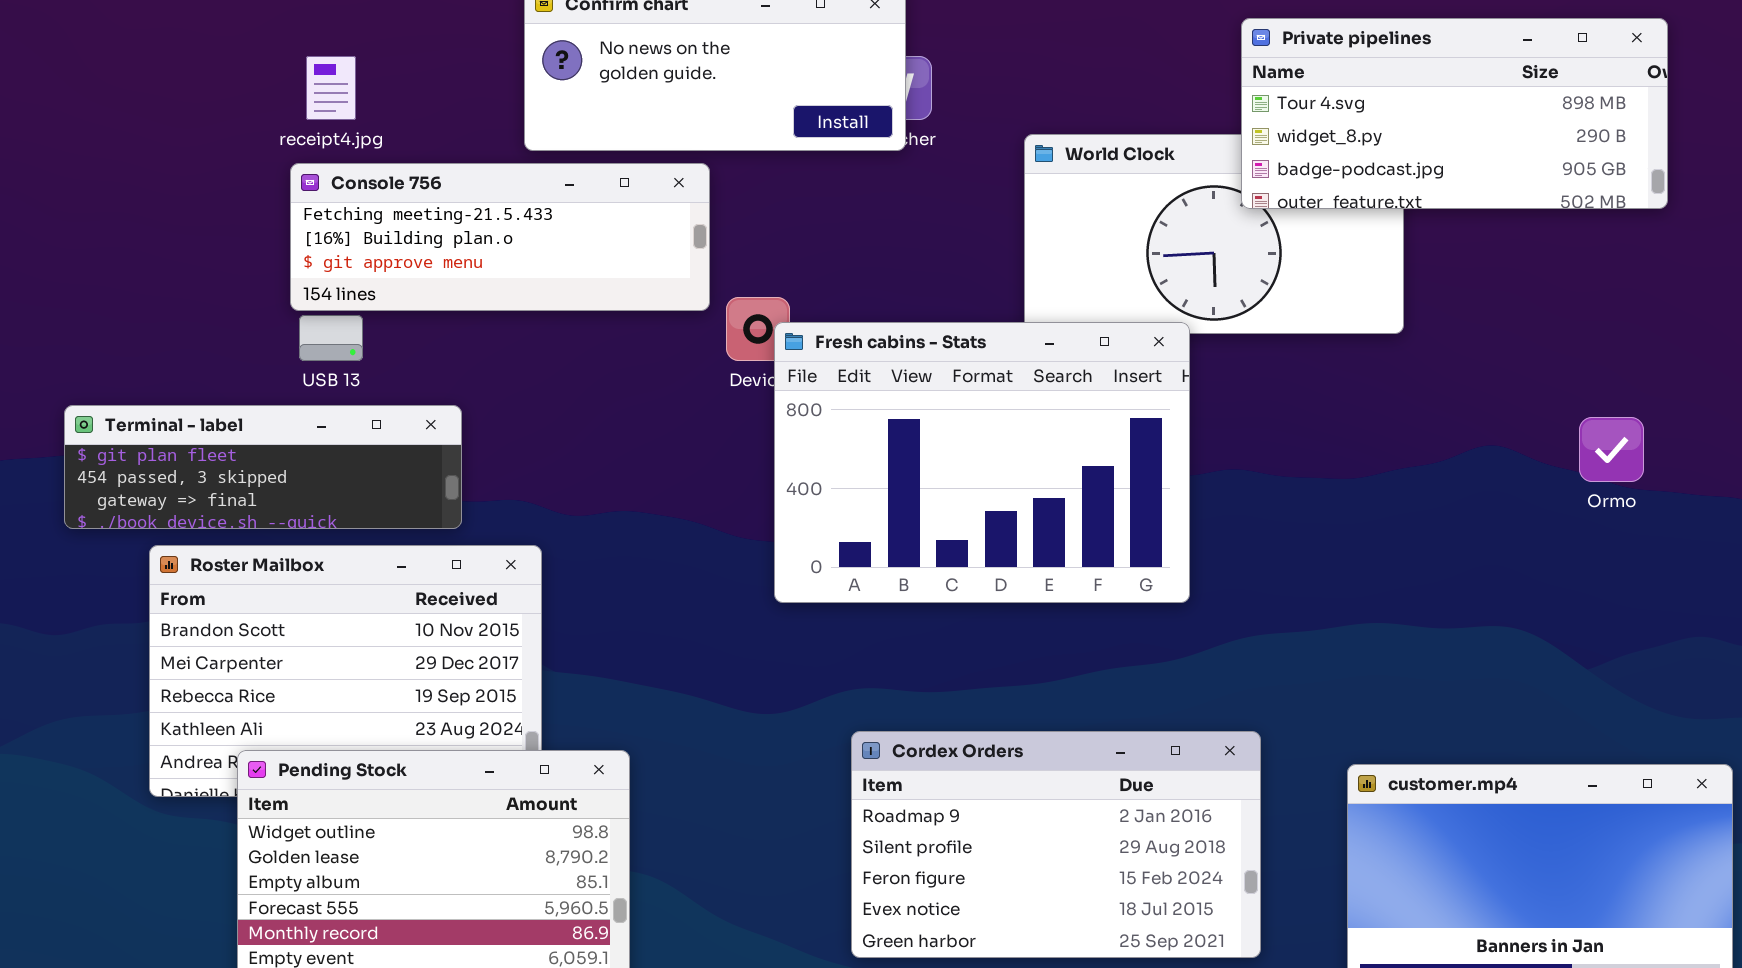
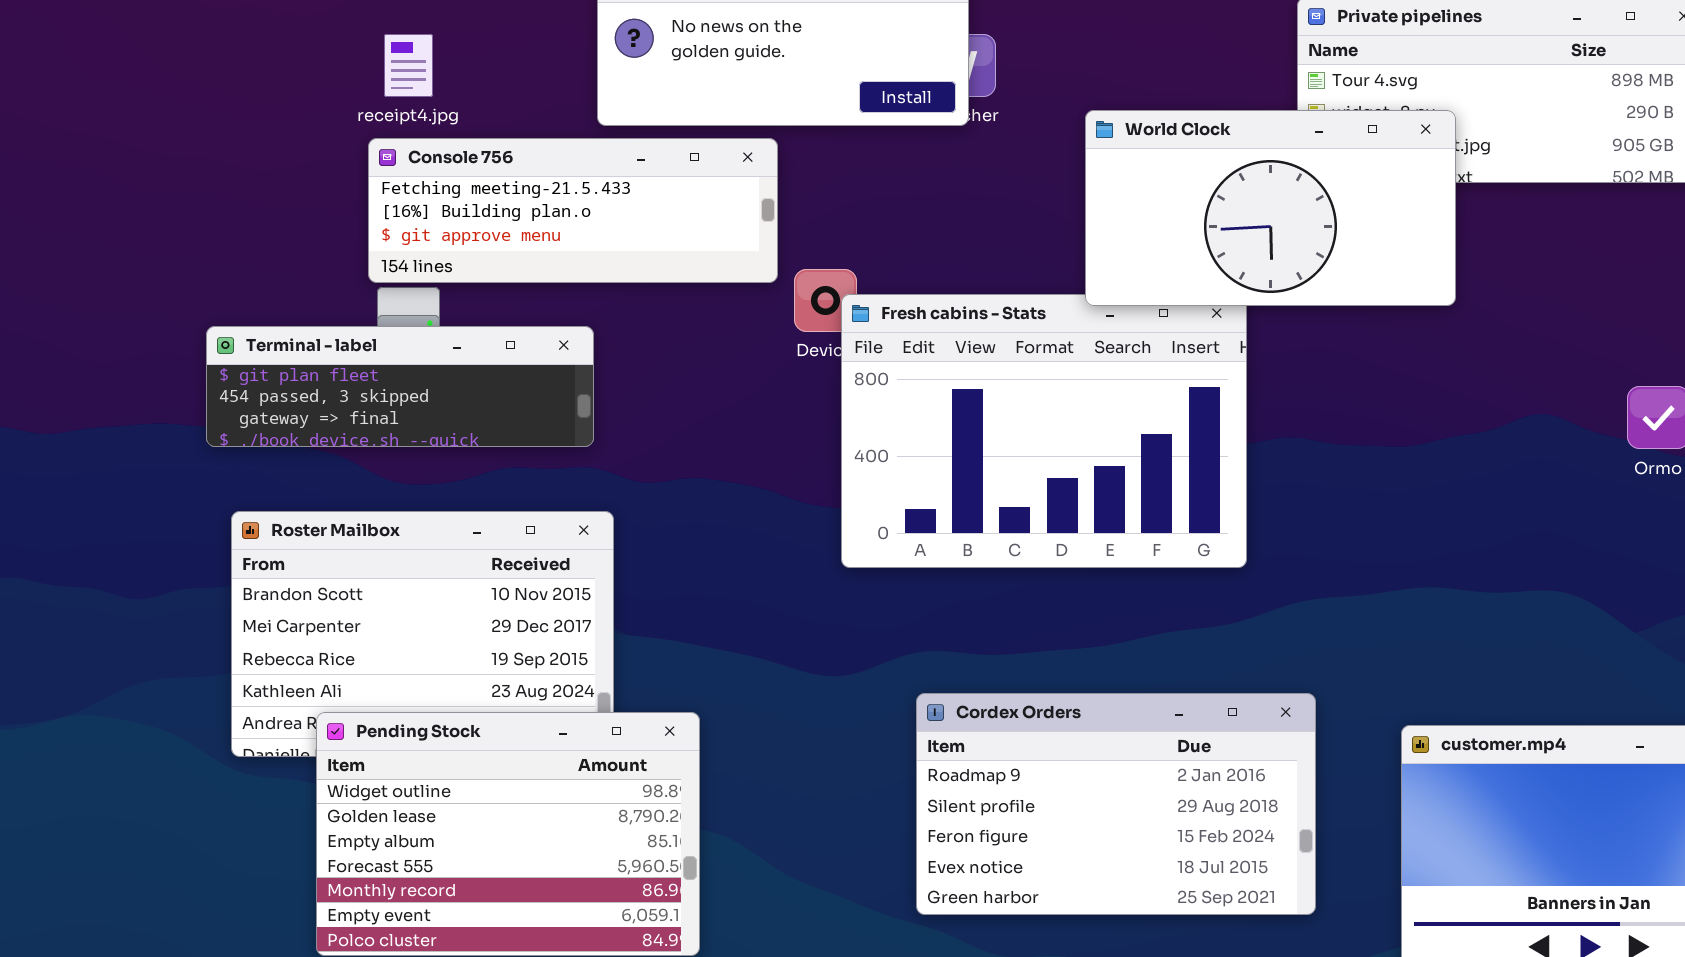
World Clock: [1024,134,1404,334] -> [1085,110,1456,306], raised
Terminal - label: [64,405,462,529] -> [206,326,594,447], moved

